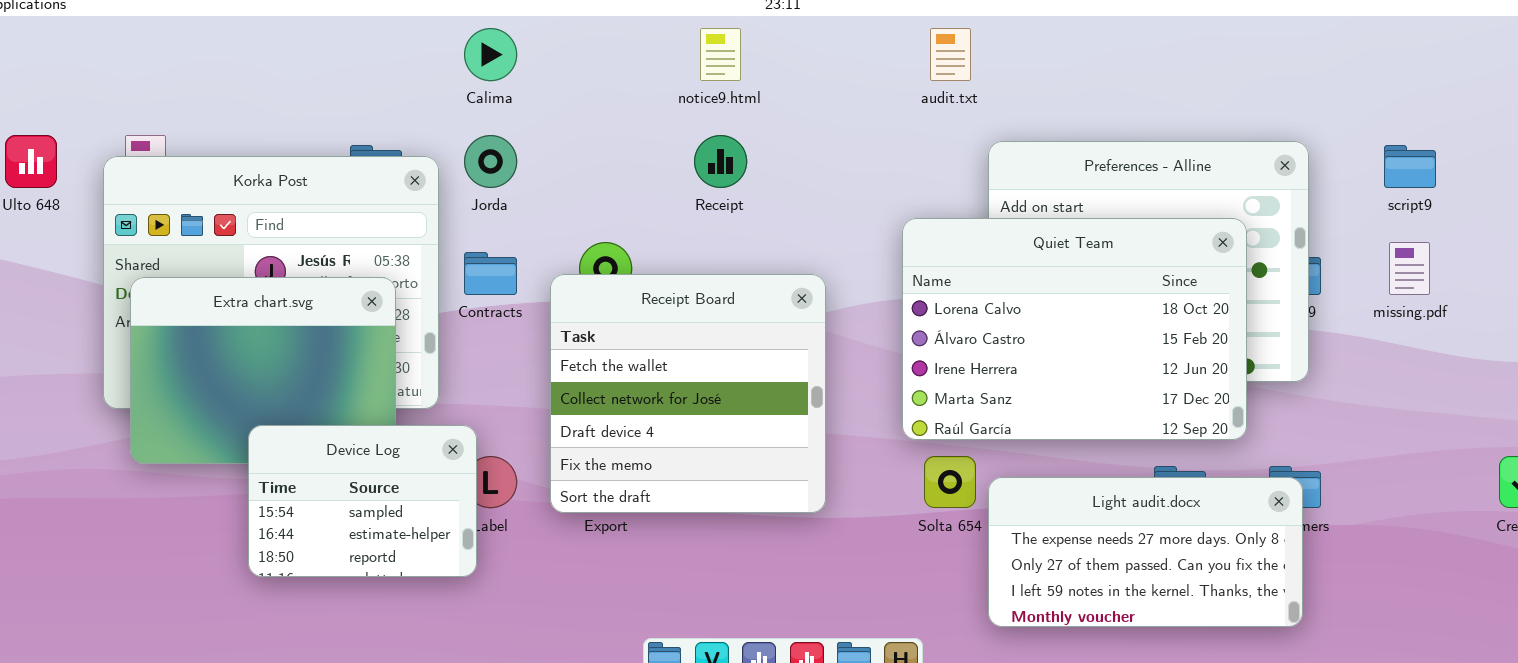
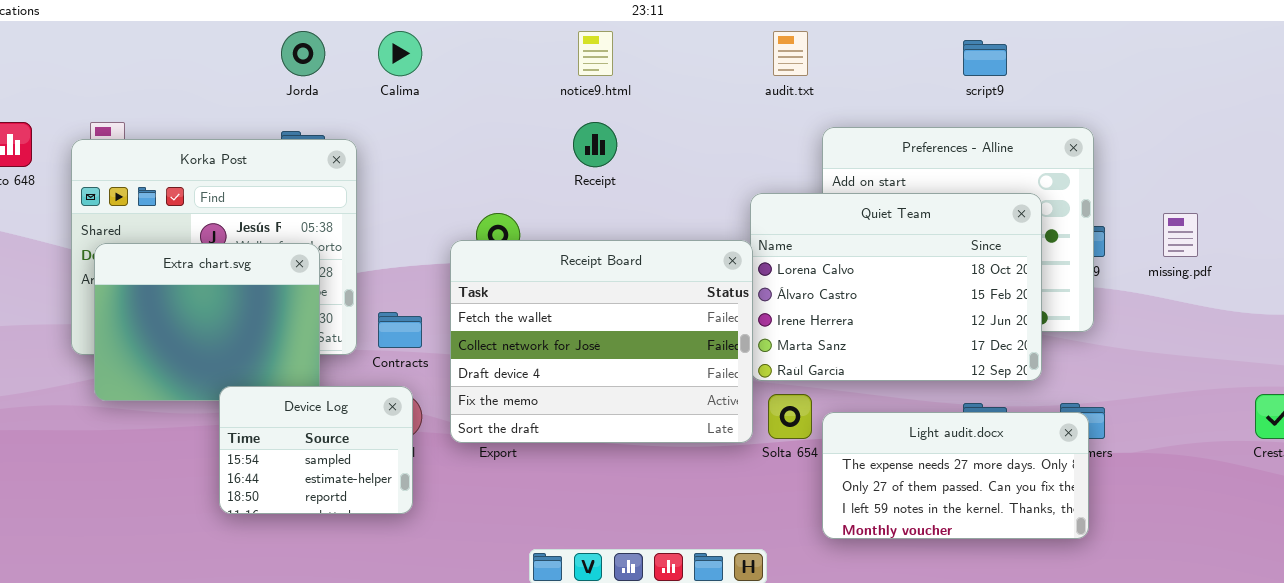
Jorda: [464,135,517,188] -> [281,31,325,76], moved
script9: [1384,145,1436,188] -> [963,40,1007,76], moved
Contracts: [464,252,517,295] -> [378,312,422,348], moved
Receipt Board: [550,274,826,513] -> [450,240,753,443], resized
Device Log: [248,425,477,577] -> [219,386,413,514], moved

